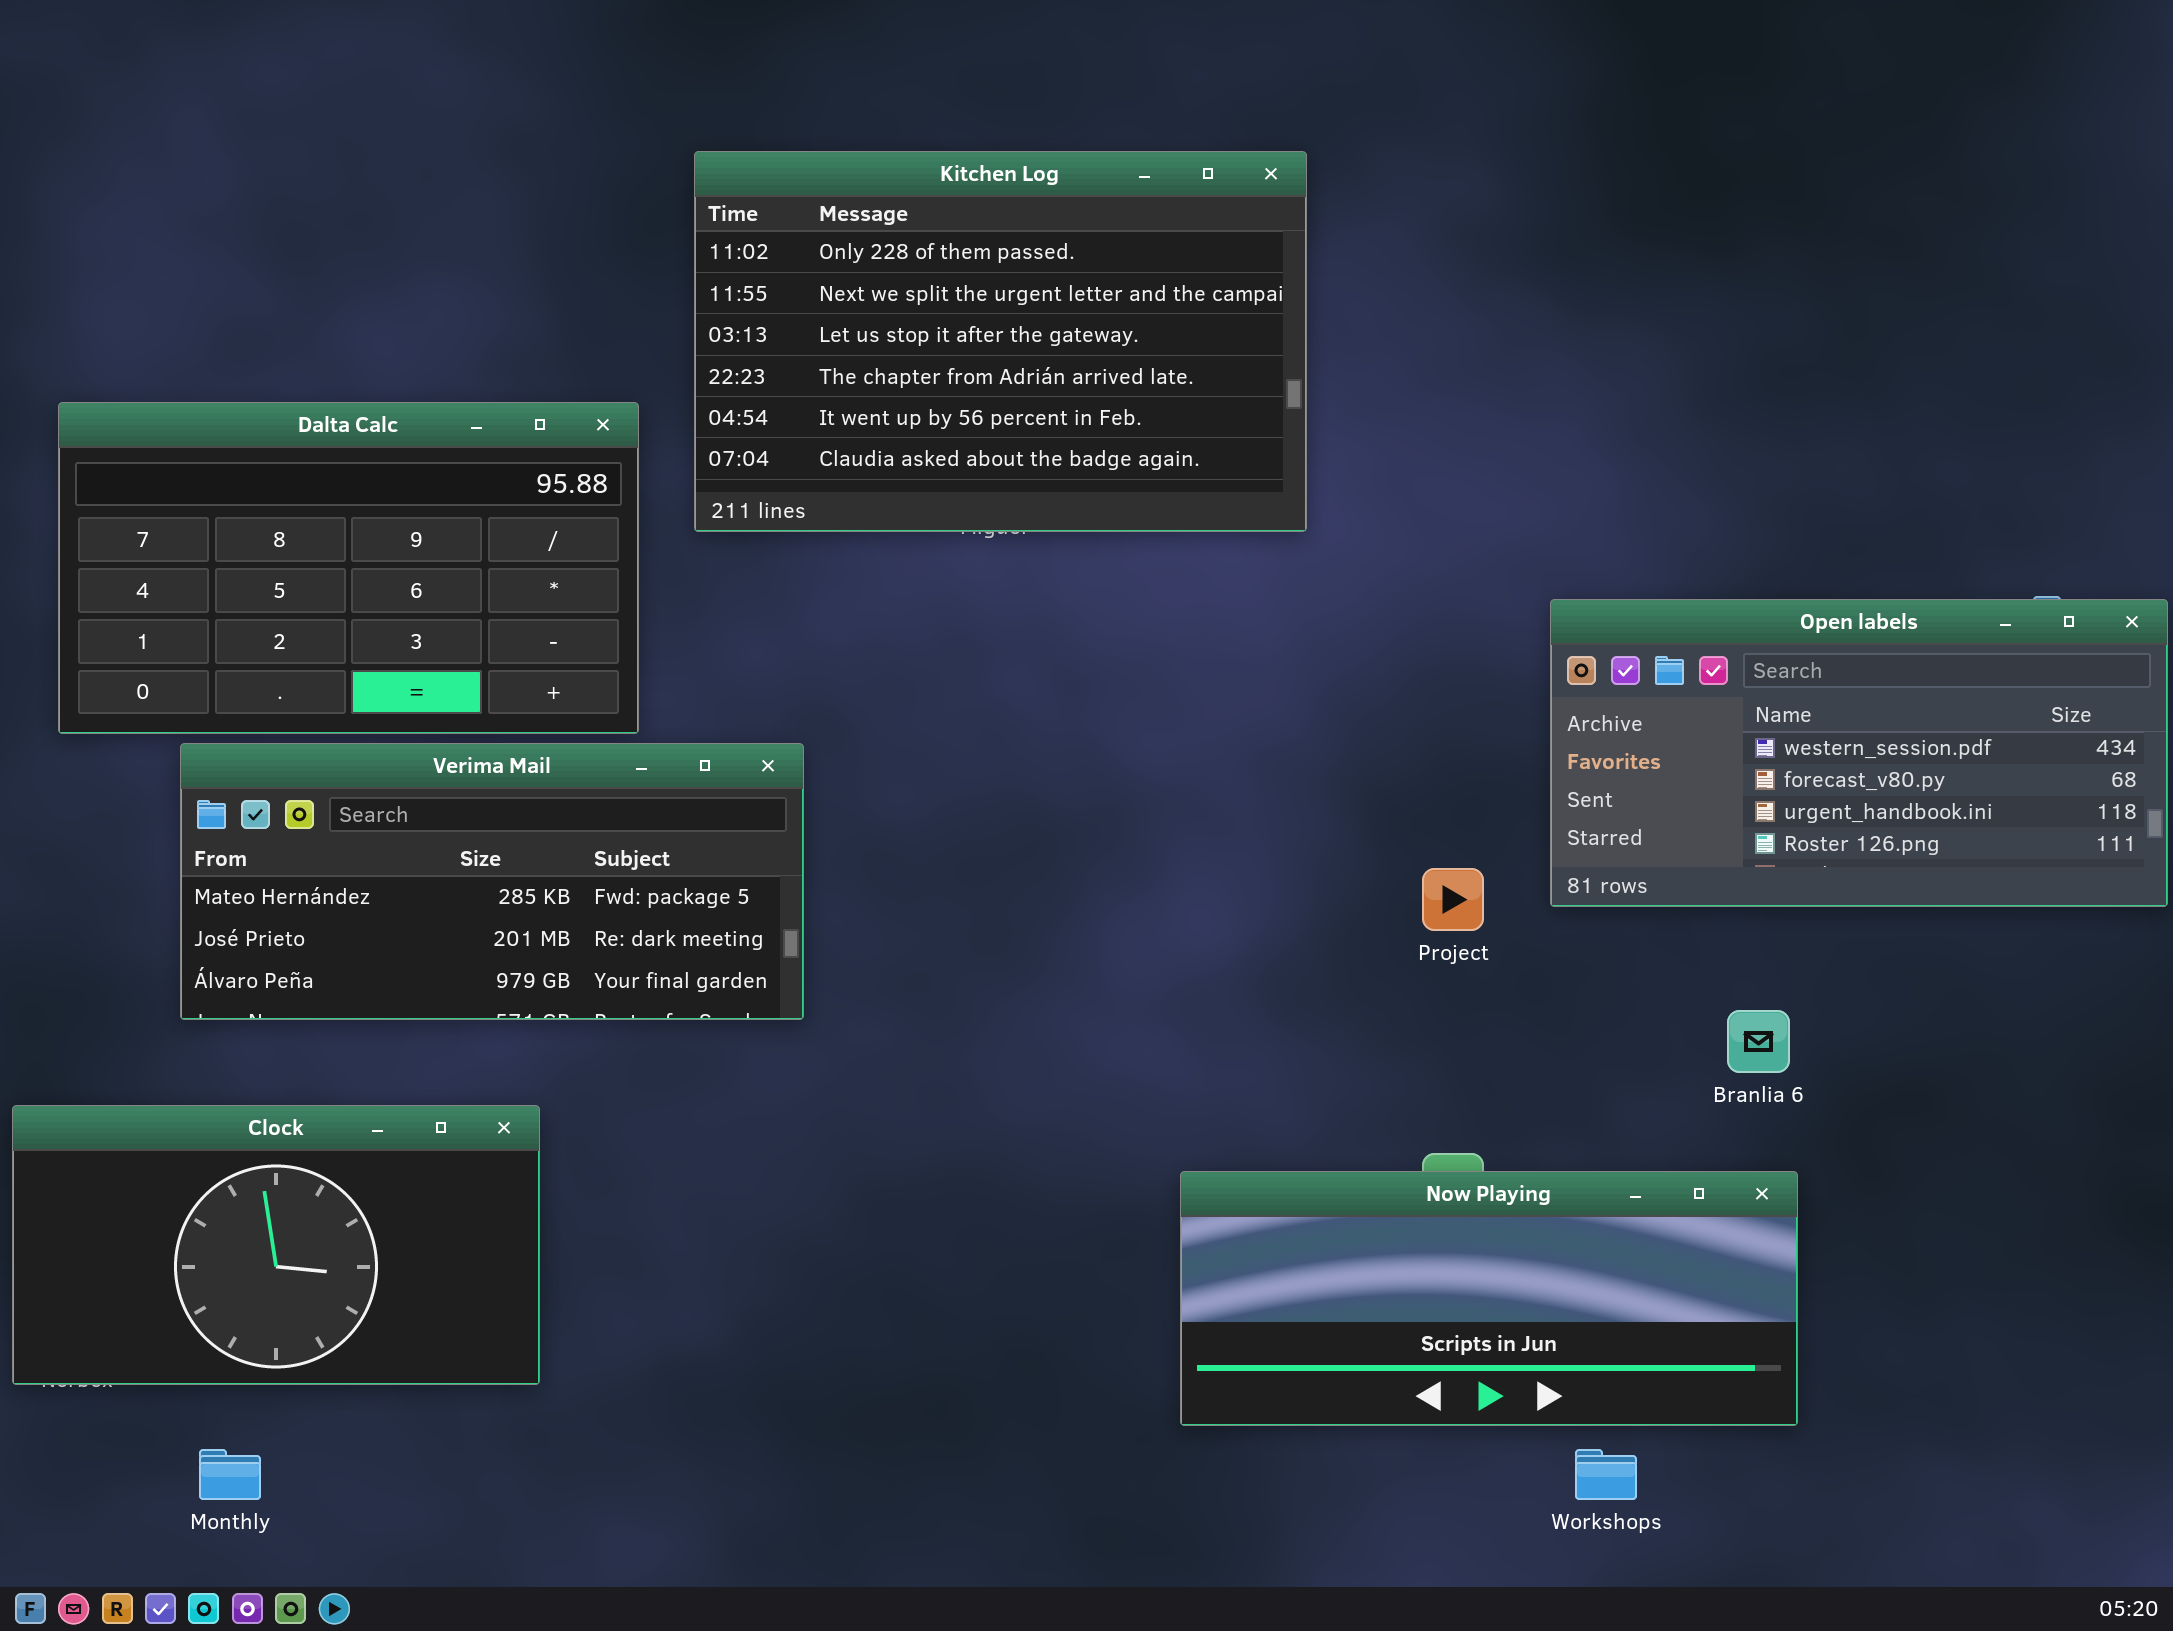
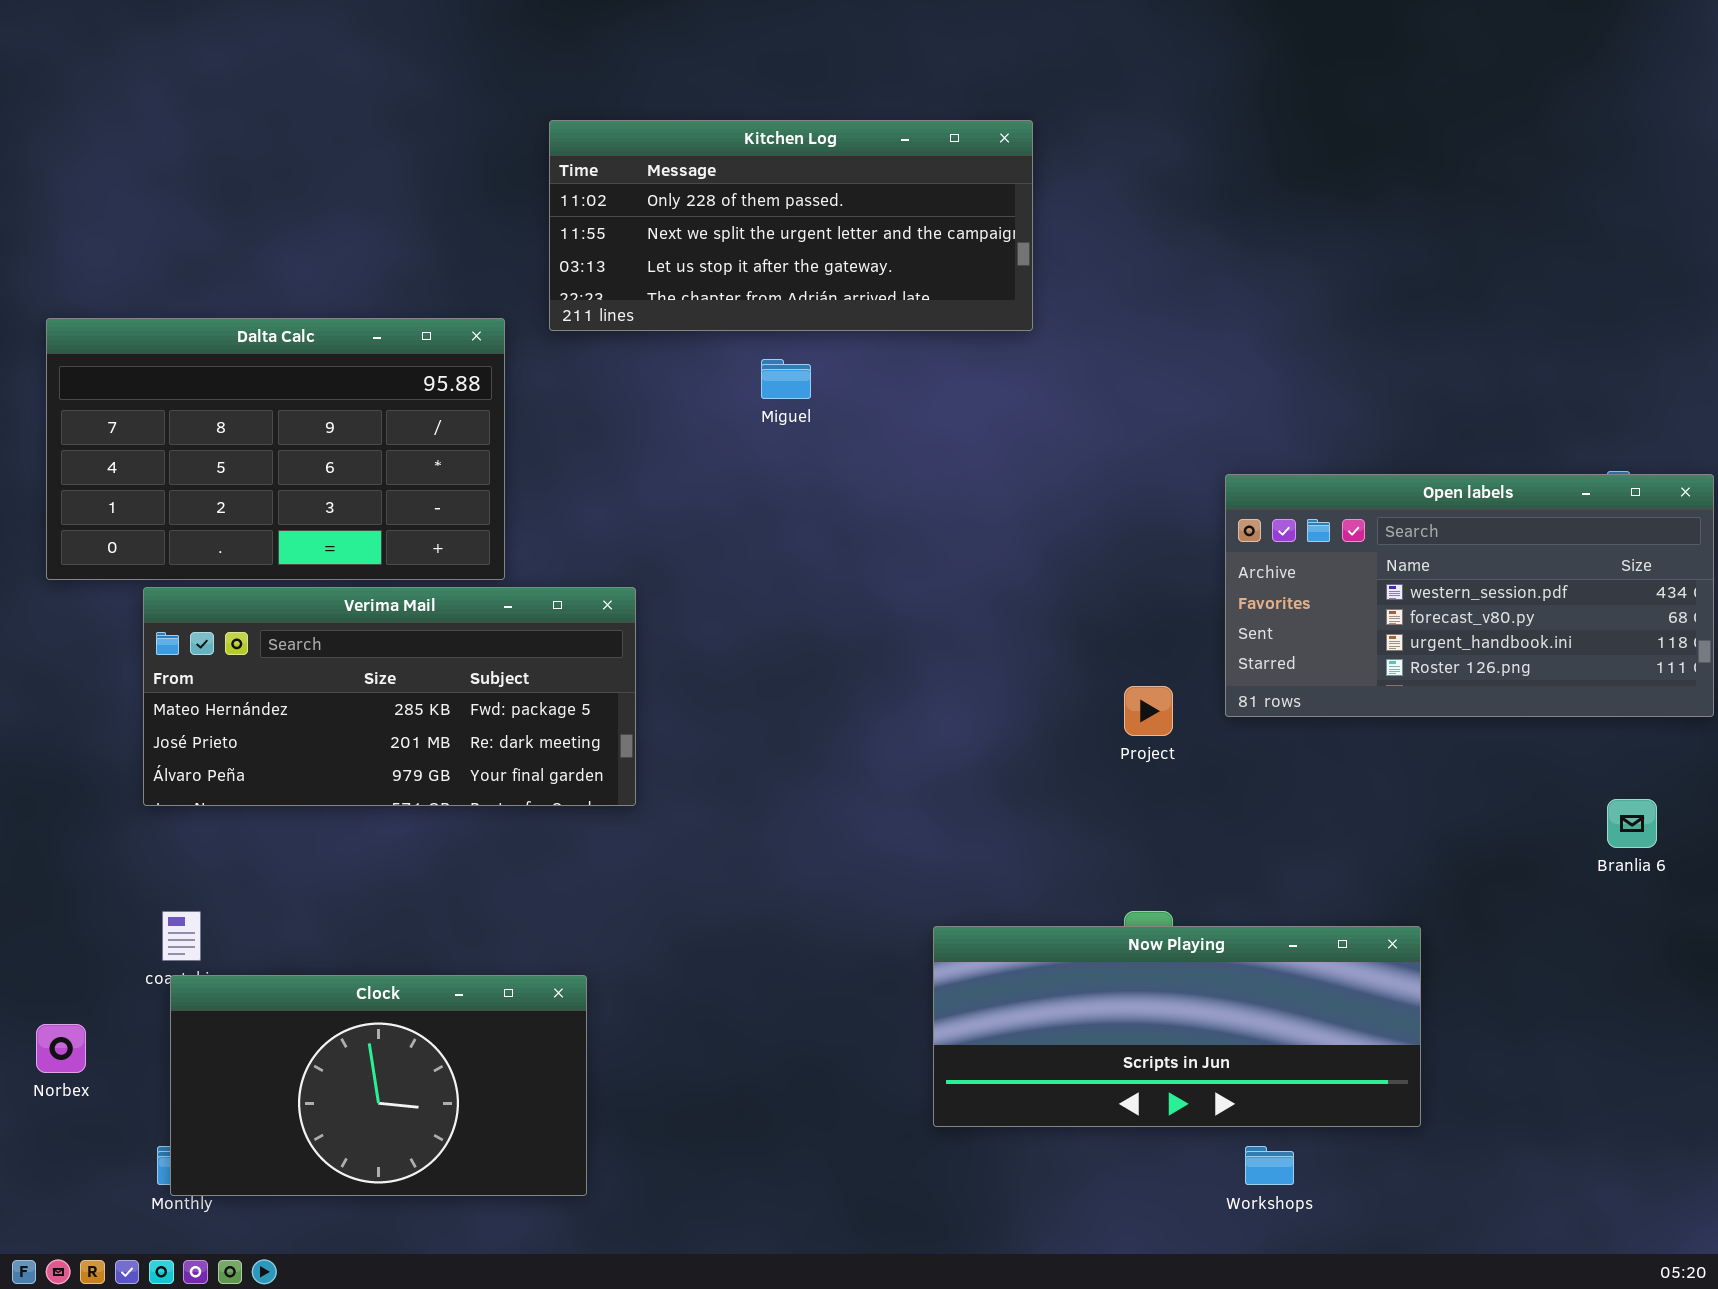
Kitchen Log: [694,151,1307,532] -> [549,120,1033,331], resized
Branlia 6: [1727,1010,1790,1073] -> [1607,799,1657,848], moved
Clock: [12,1105,540,1385] -> [170,975,587,1196], moved

